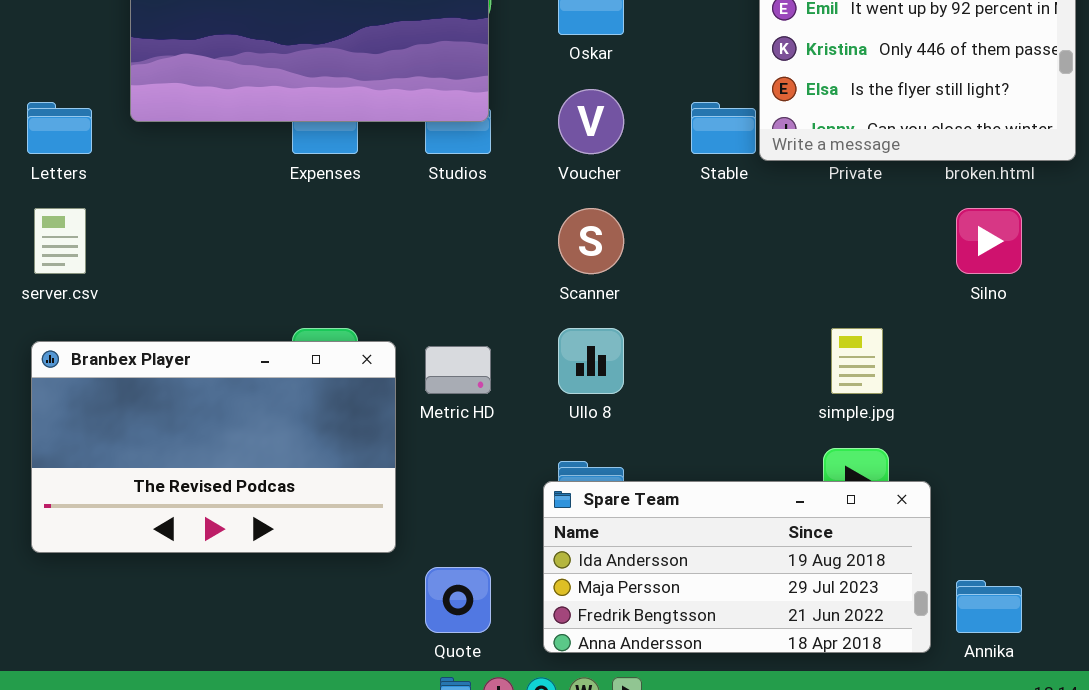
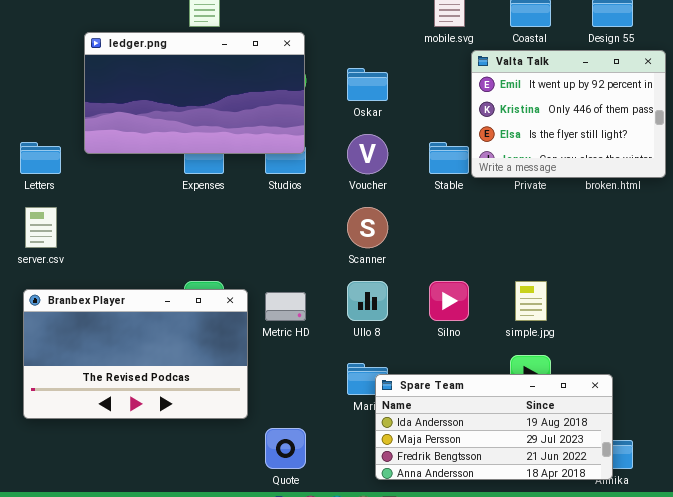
Silno: [956,208,1022,274] -> [429,281,469,321], moved
Spare Team: [543,481,931,653] -> [375,374,613,480], moved

